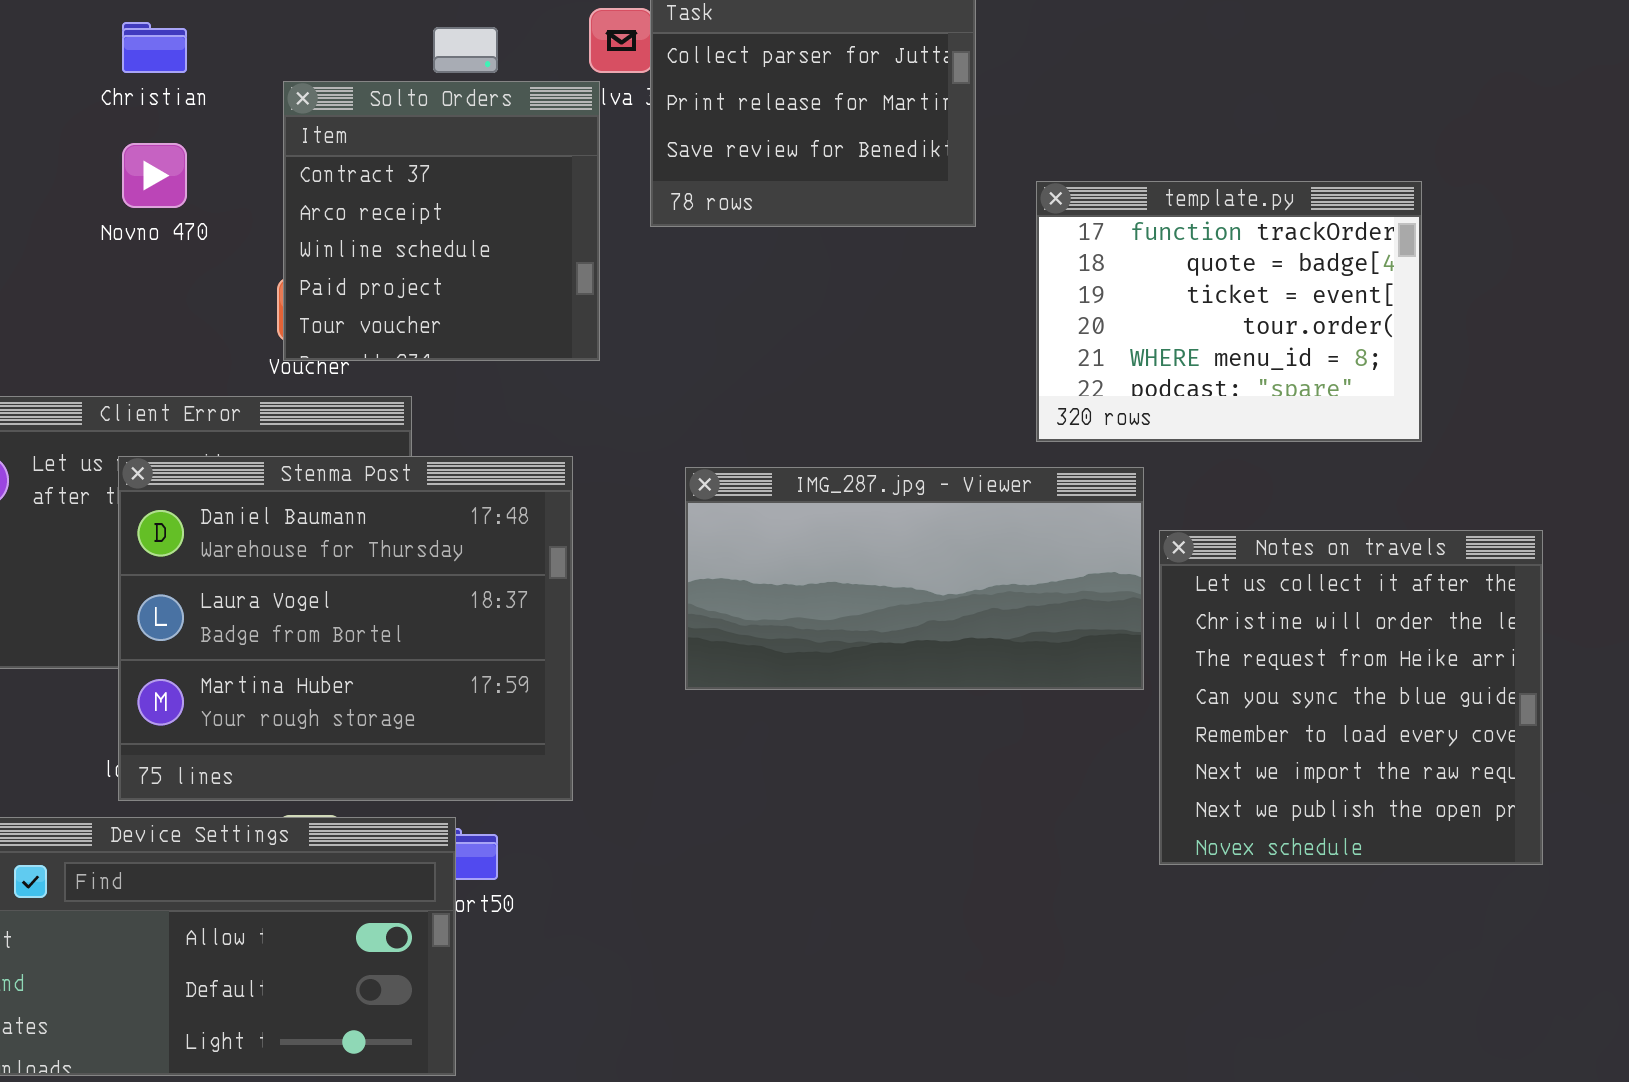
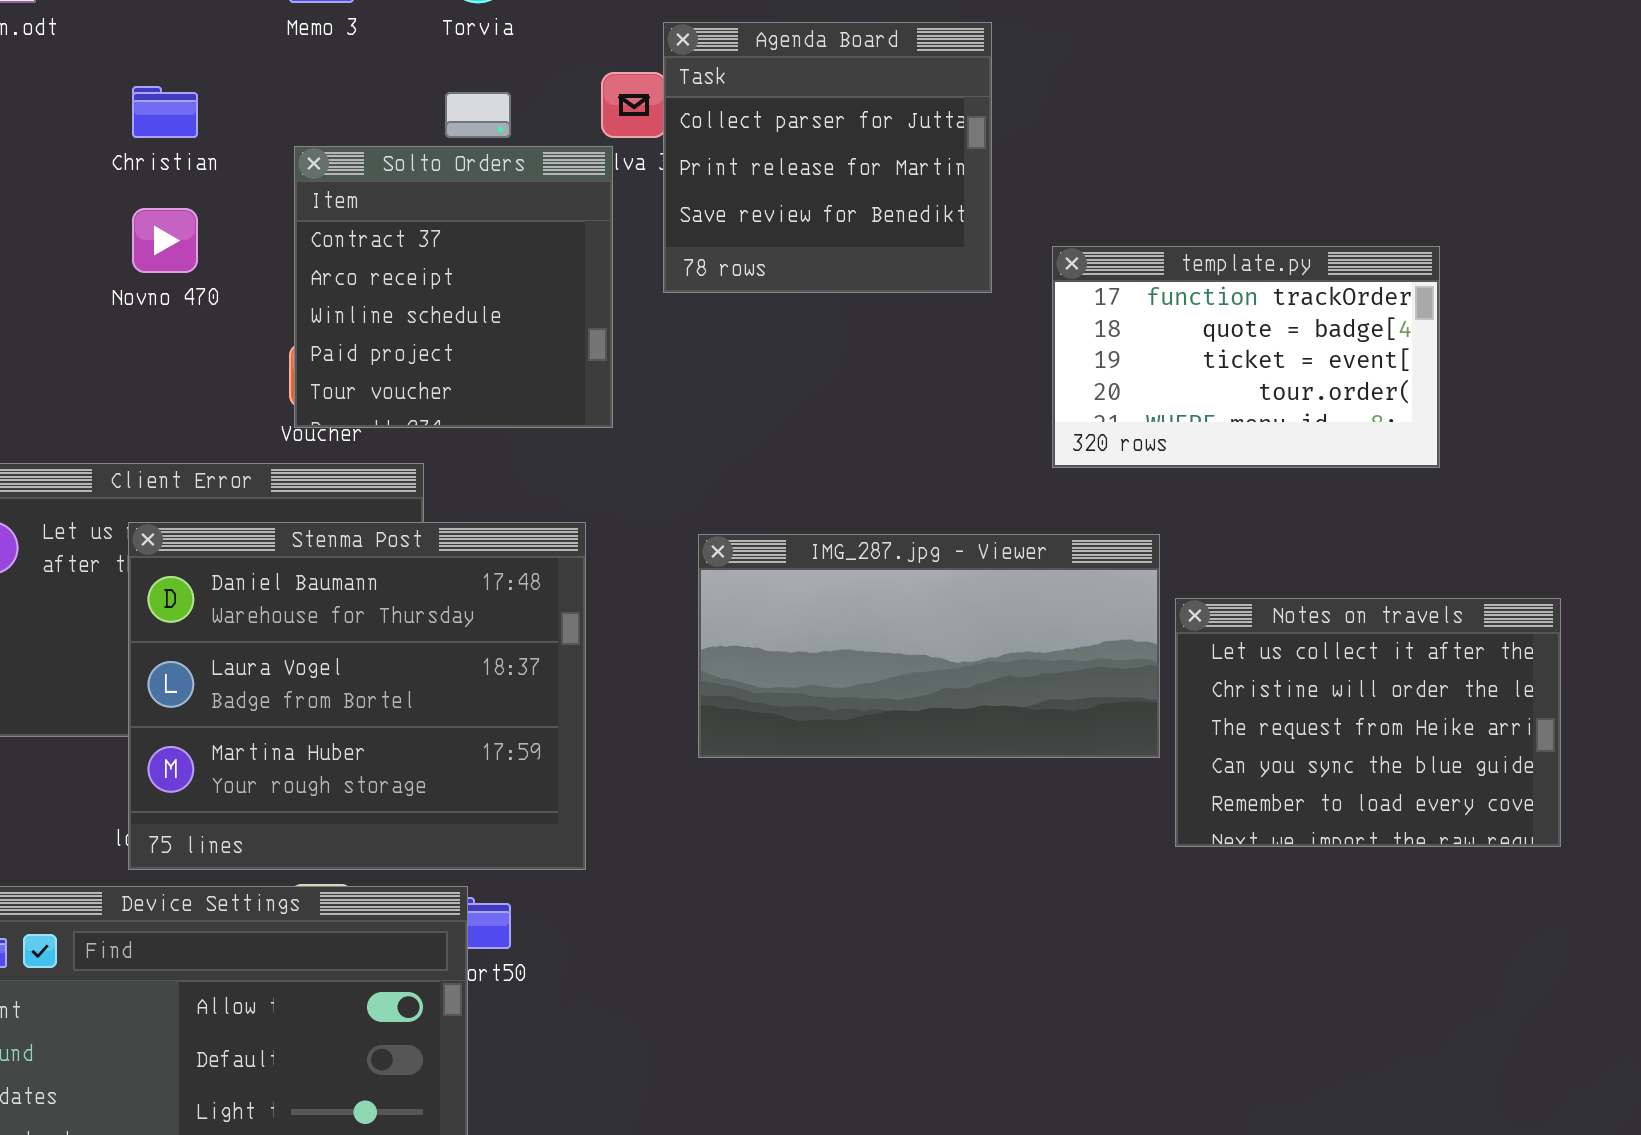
template.py: [1036,181,1422,442] -> [1052,246,1440,468], resized
Notes on travels: [1159,530,1543,865] -> [1175,598,1561,847], resized

